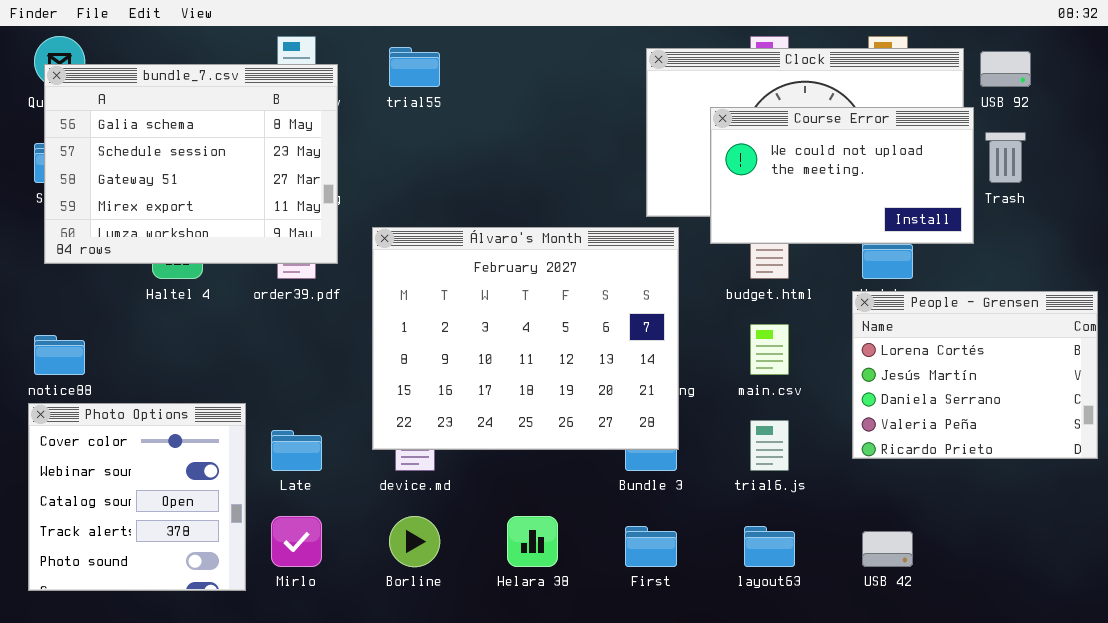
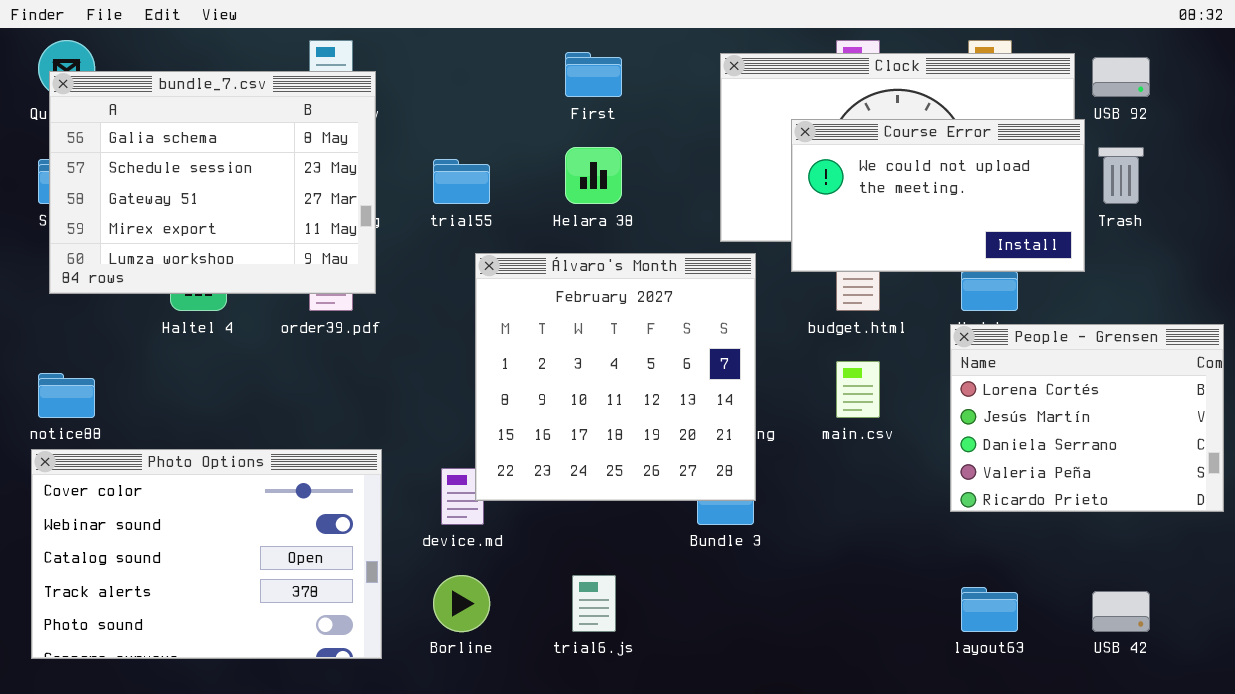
trial55: [389,47,440,87] -> [433,159,490,204], moved
Álvaro's Month: [372,227,679,450] -> [475,253,756,501], resized
Photo Options: [28,403,246,591] -> [31,449,382,659], resized
trial6.js: [750,420,789,471] -> [572,575,616,632], moved
Helara 38: [507,516,558,567] -> [565,147,622,204], moved
First: [625,526,677,567] -> [565,52,622,97], moved
layout63: [744,526,795,567] -> [961,587,1018,632], moved
USB 42: [862,531,913,567] -> [1092,591,1150,632], moved

